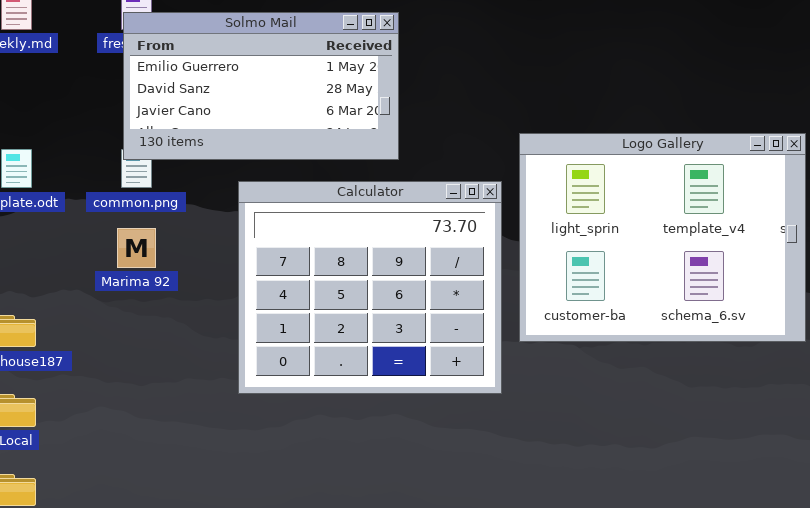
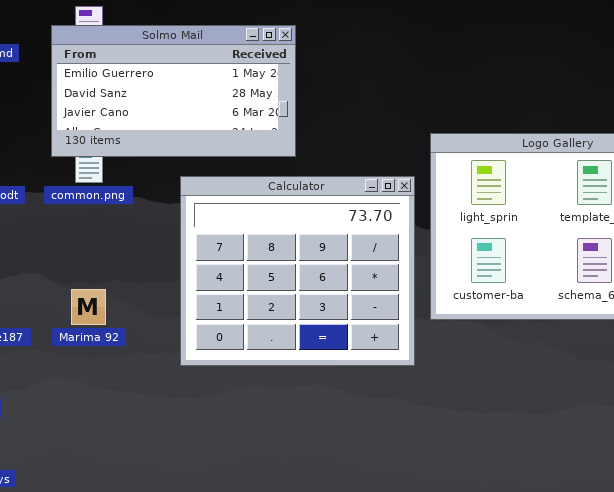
Solmo Mail: [123,12,399,160] -> [51,25,296,157], moved
Marima 92: [117,228,156,268] -> [71,289,106,325], moved

